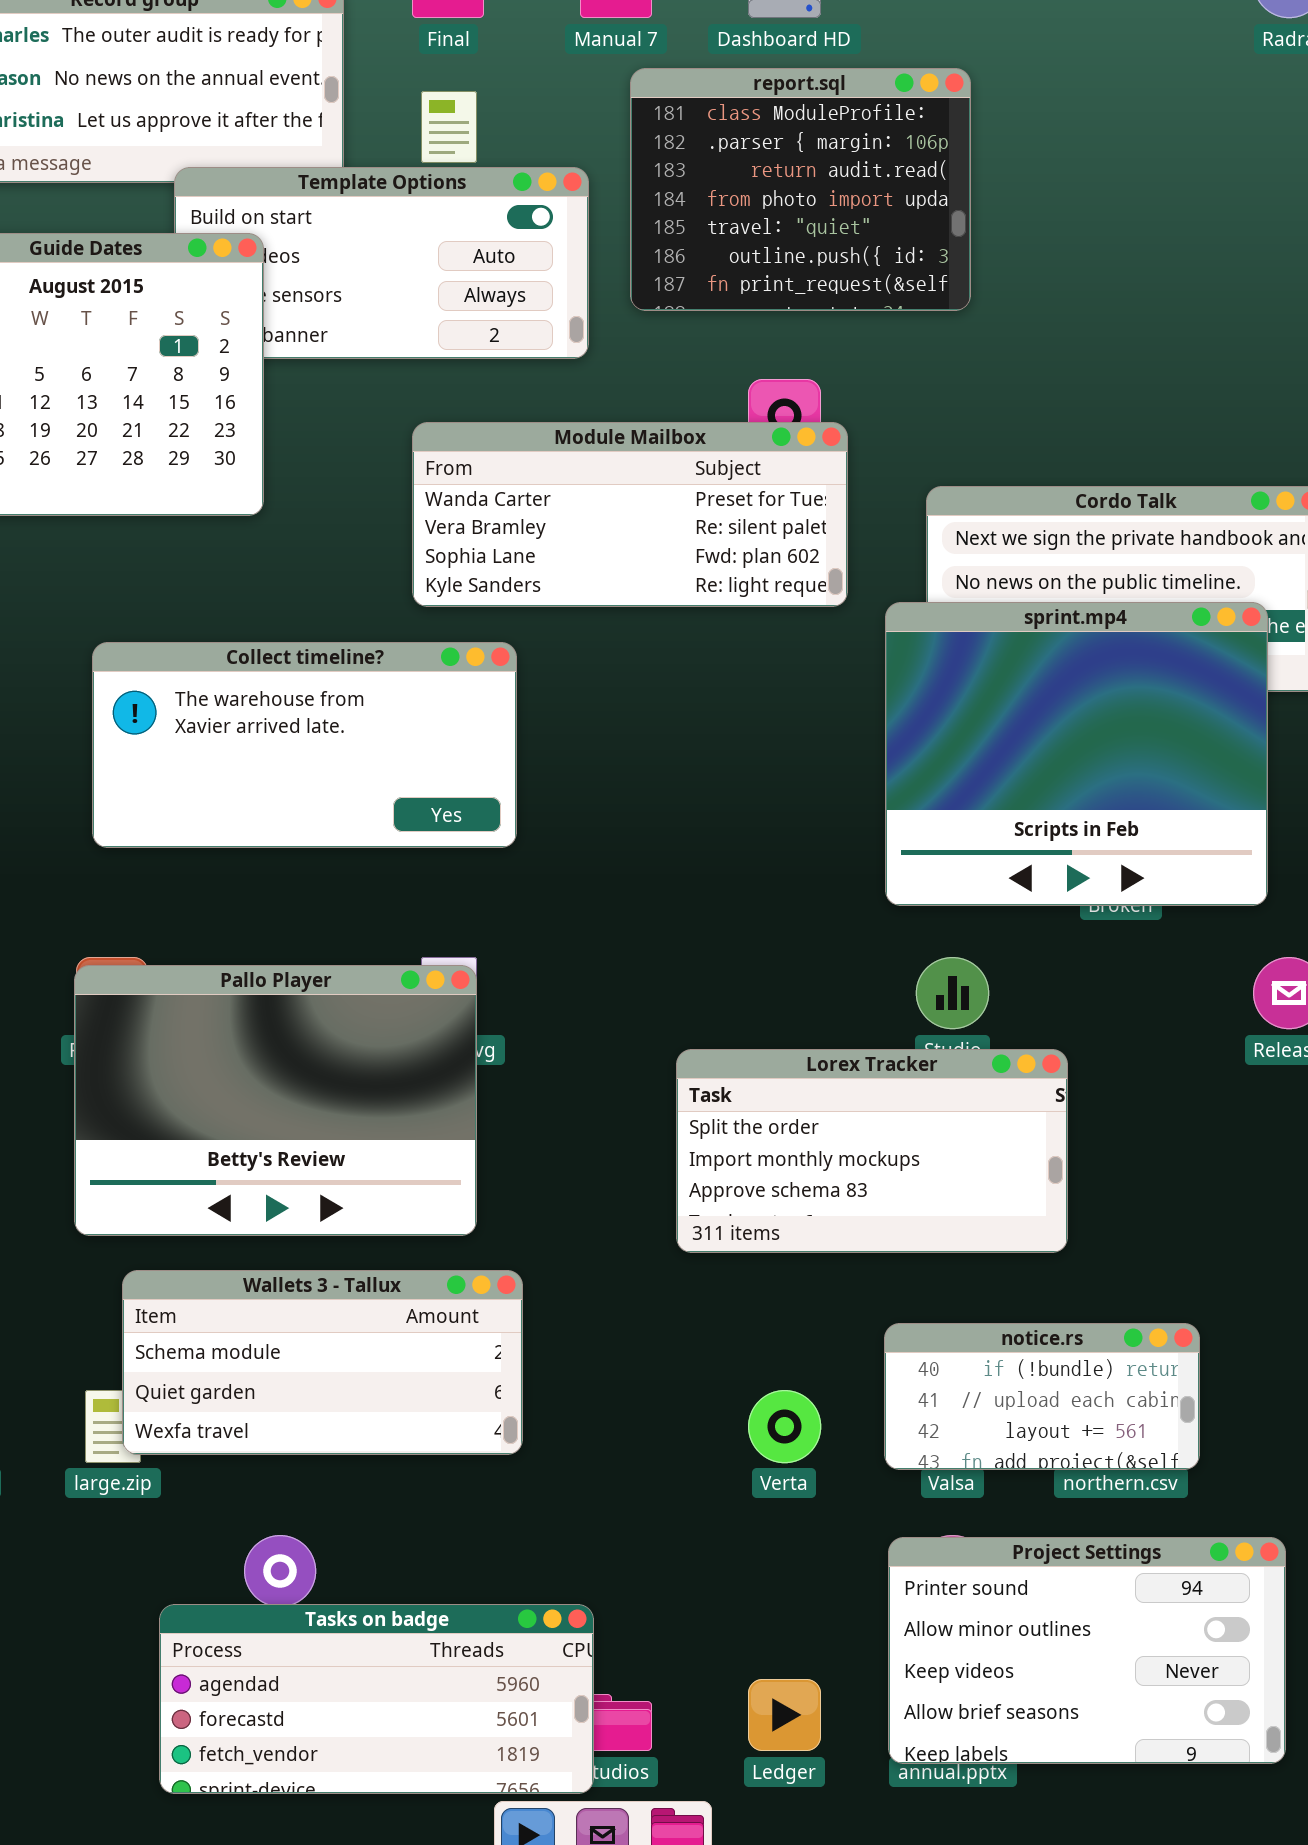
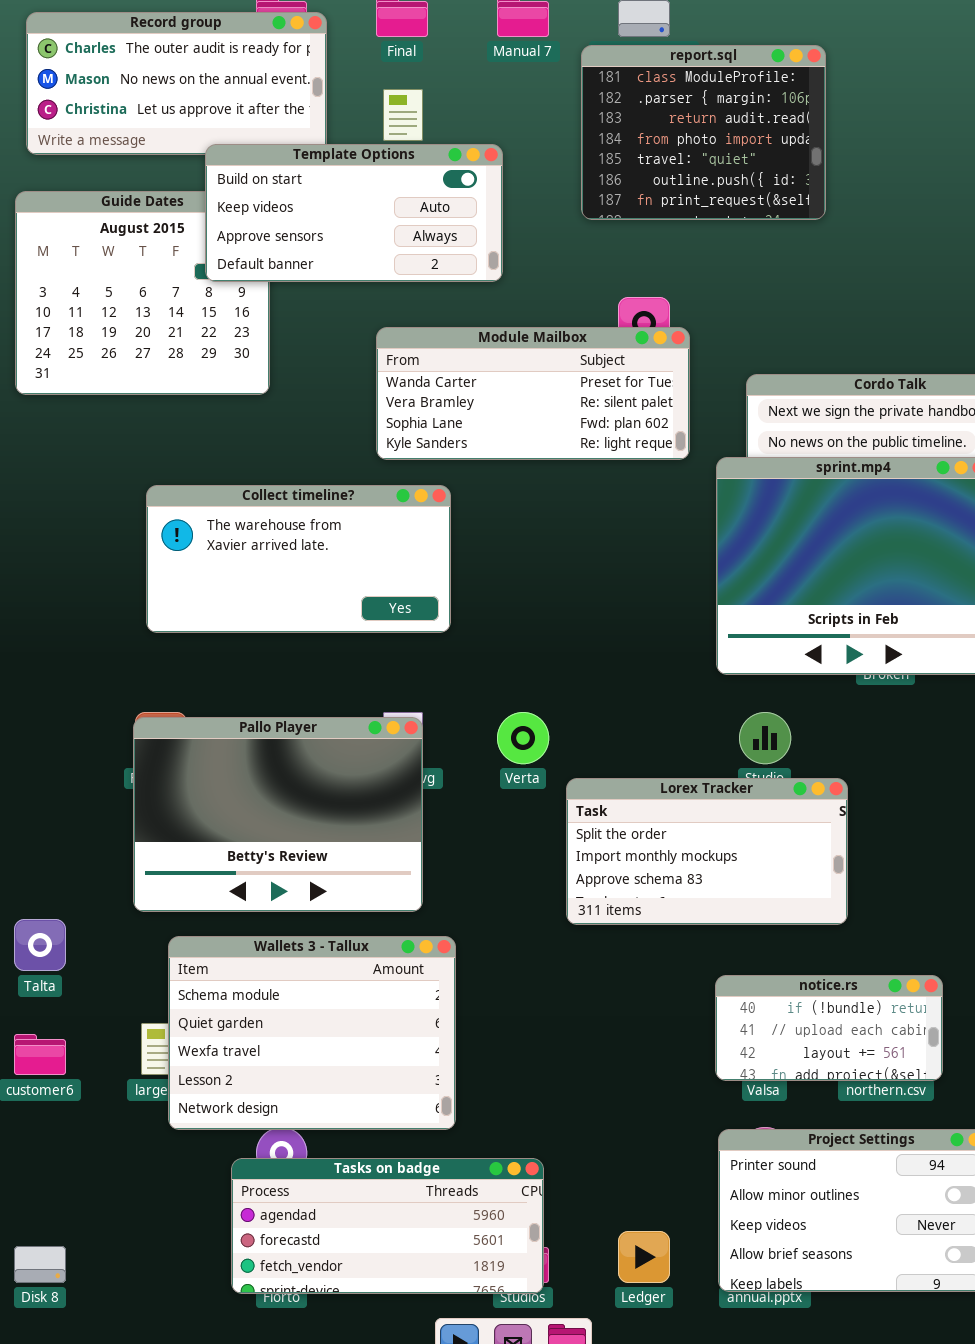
report.sql: [630,68,971,311] -> [581,45,826,220], moved
Template Options: [174,167,589,359] -> [205,144,503,282], raised
Wallets 3 - Tallux: [122,1270,523,1455] -> [168,936,456,1130], resized
Verta: [748,1390,821,1463] -> [497,712,549,764], moved
Tasks on badge: [159,1604,594,1794] -> [231,1158,544,1294], moved

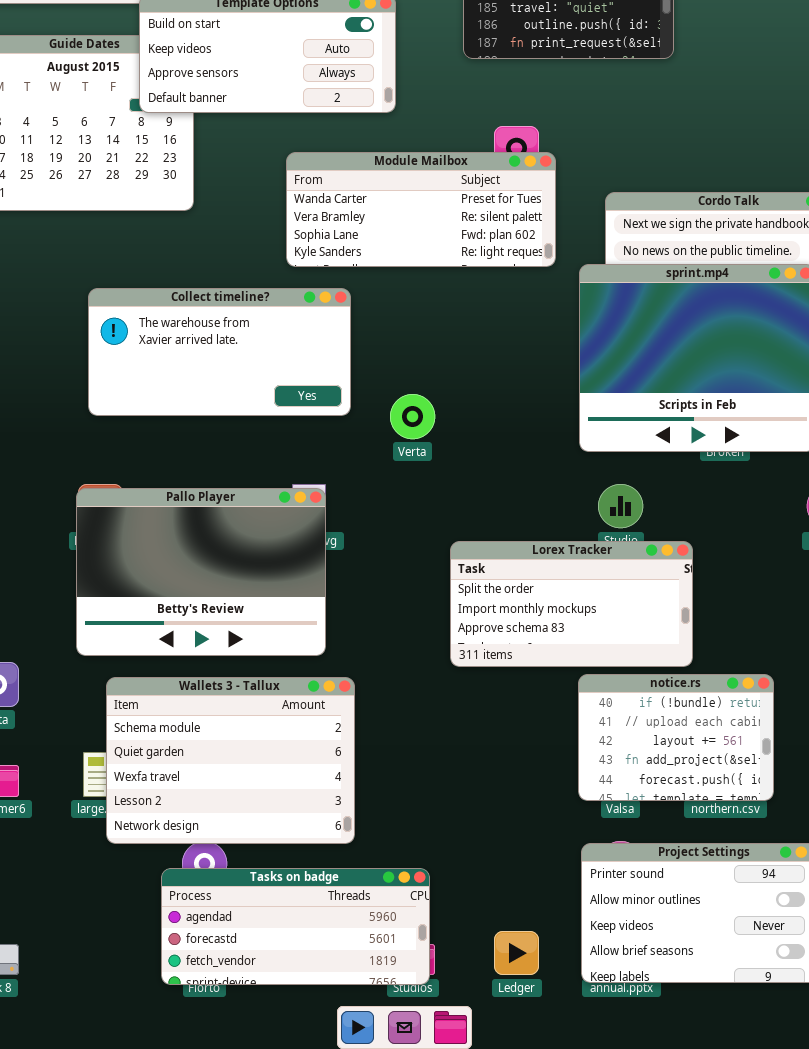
Verta: [497,712,549,764] -> [390,394,435,439], moved
notice.rs: [715,975,943,1081] -> [578,674,774,801], resized

